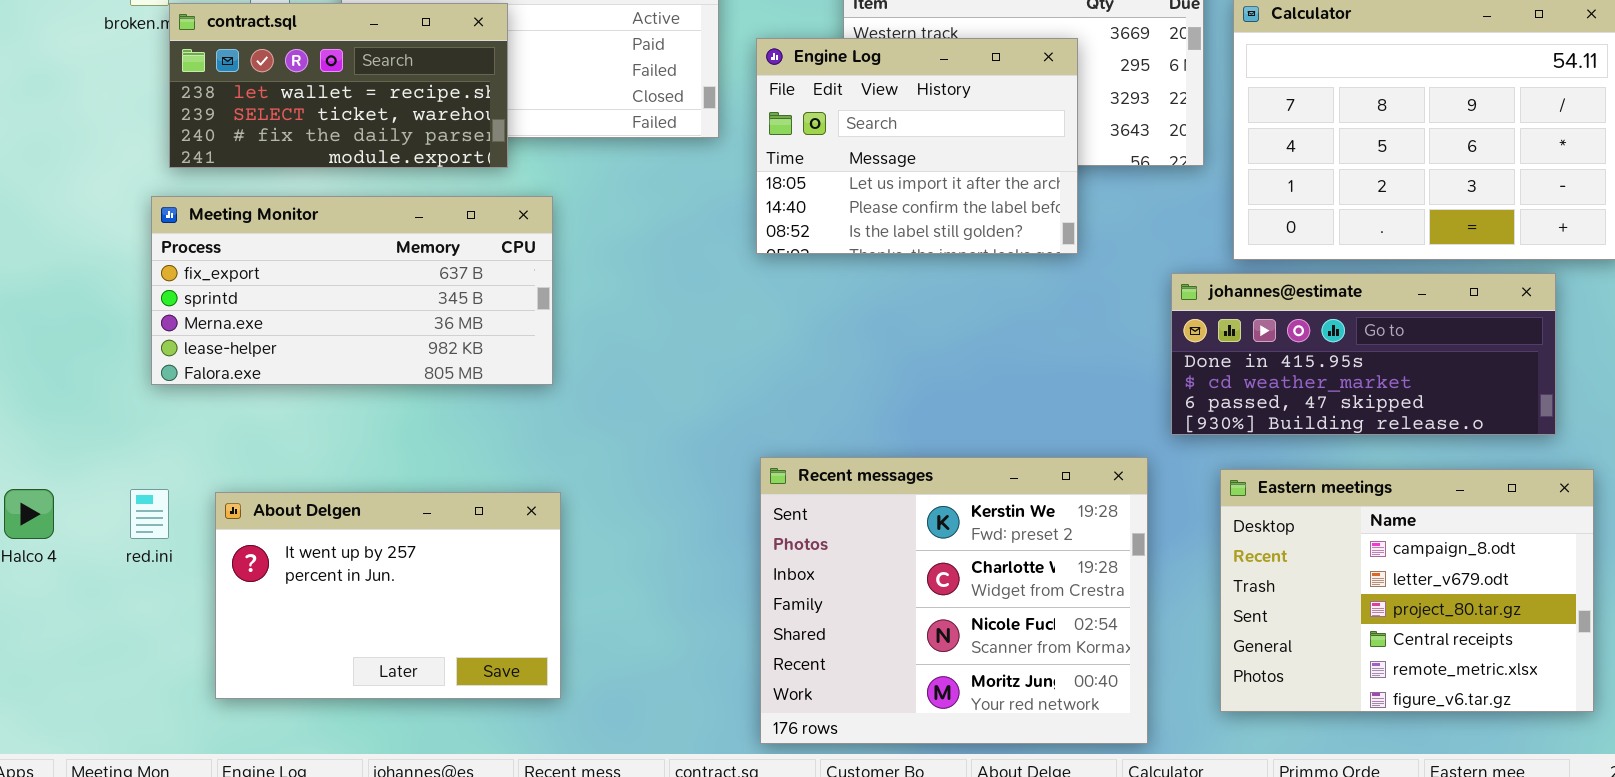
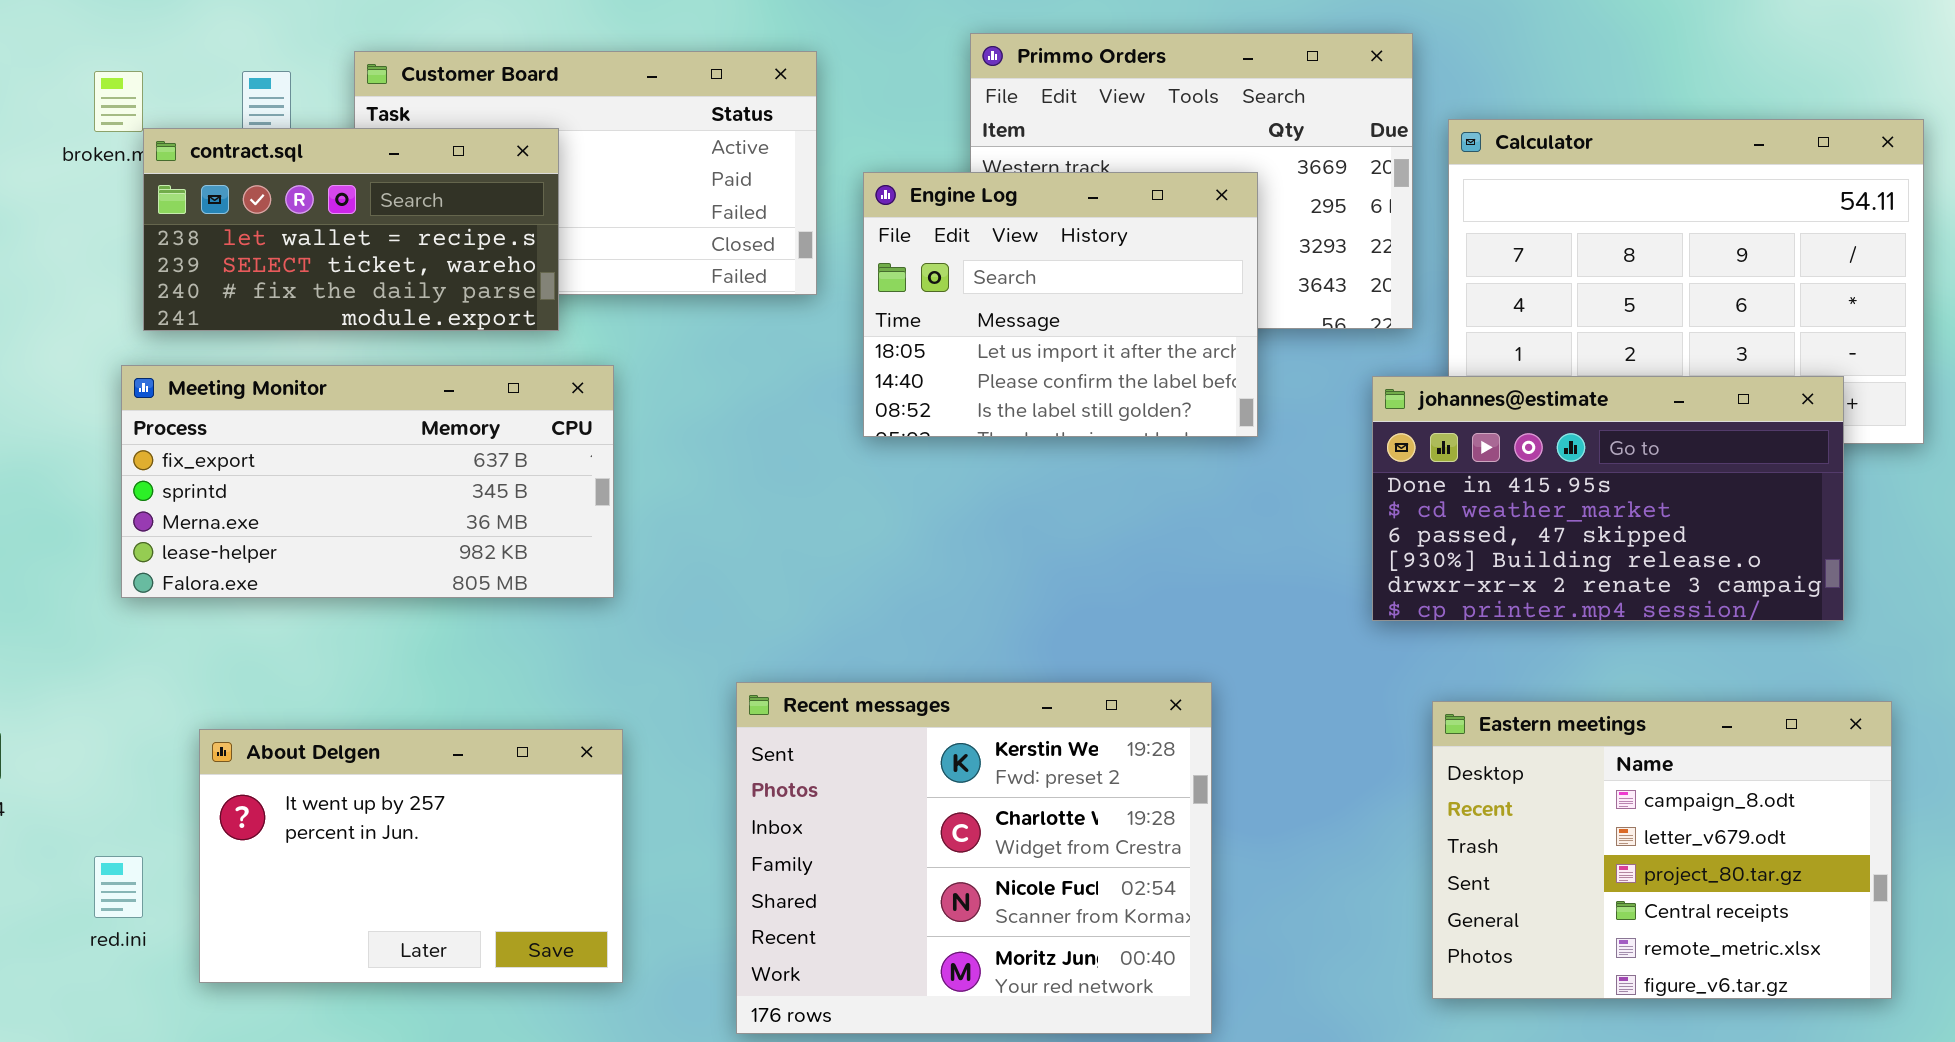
johannes@estimate: [1171,273,1556,435] -> [1372,376,1844,621], moved, resized
Recent messages: [760,457,1148,744] -> [736,682,1212,1034], moved
red.ini: [130,489,169,539] -> [94,856,143,918], moved

